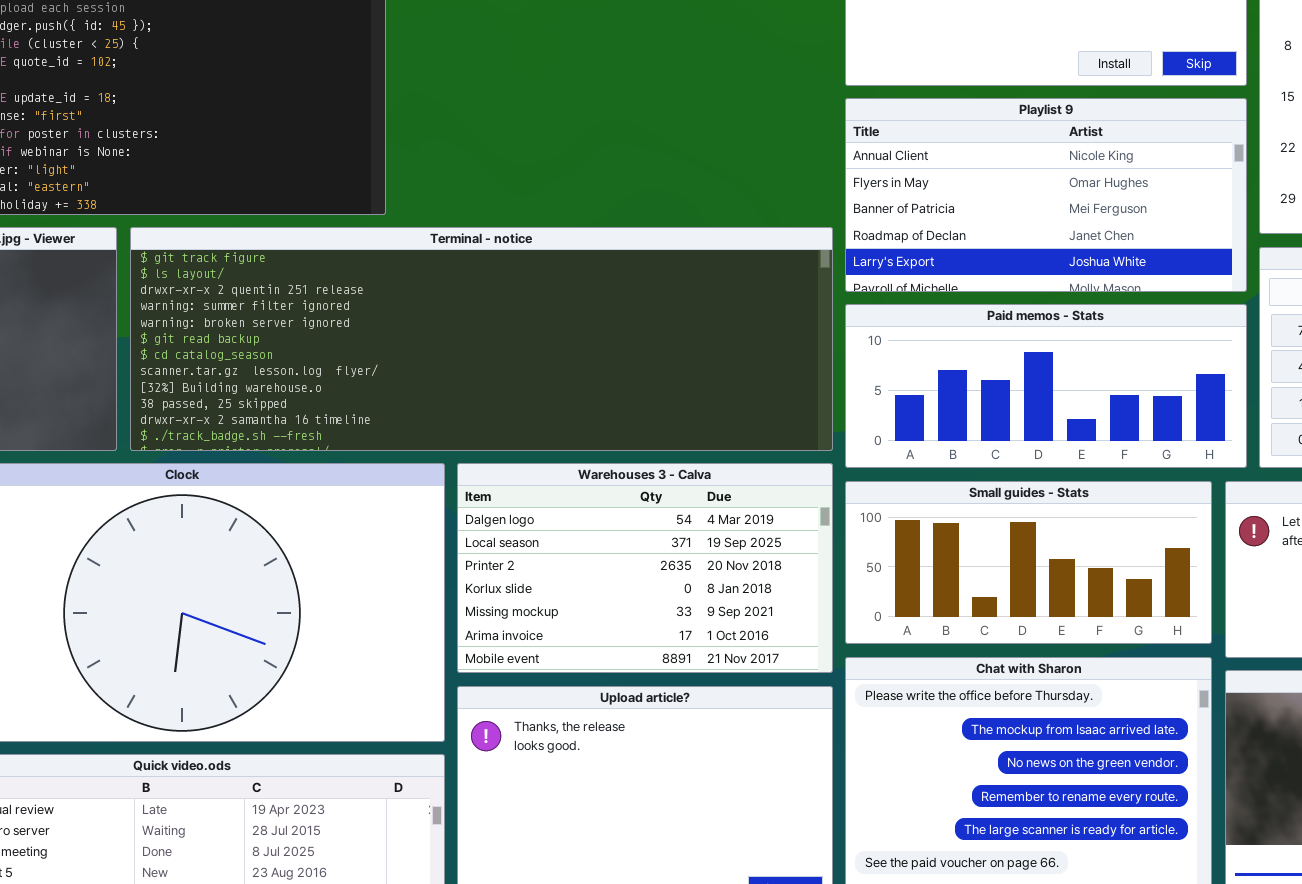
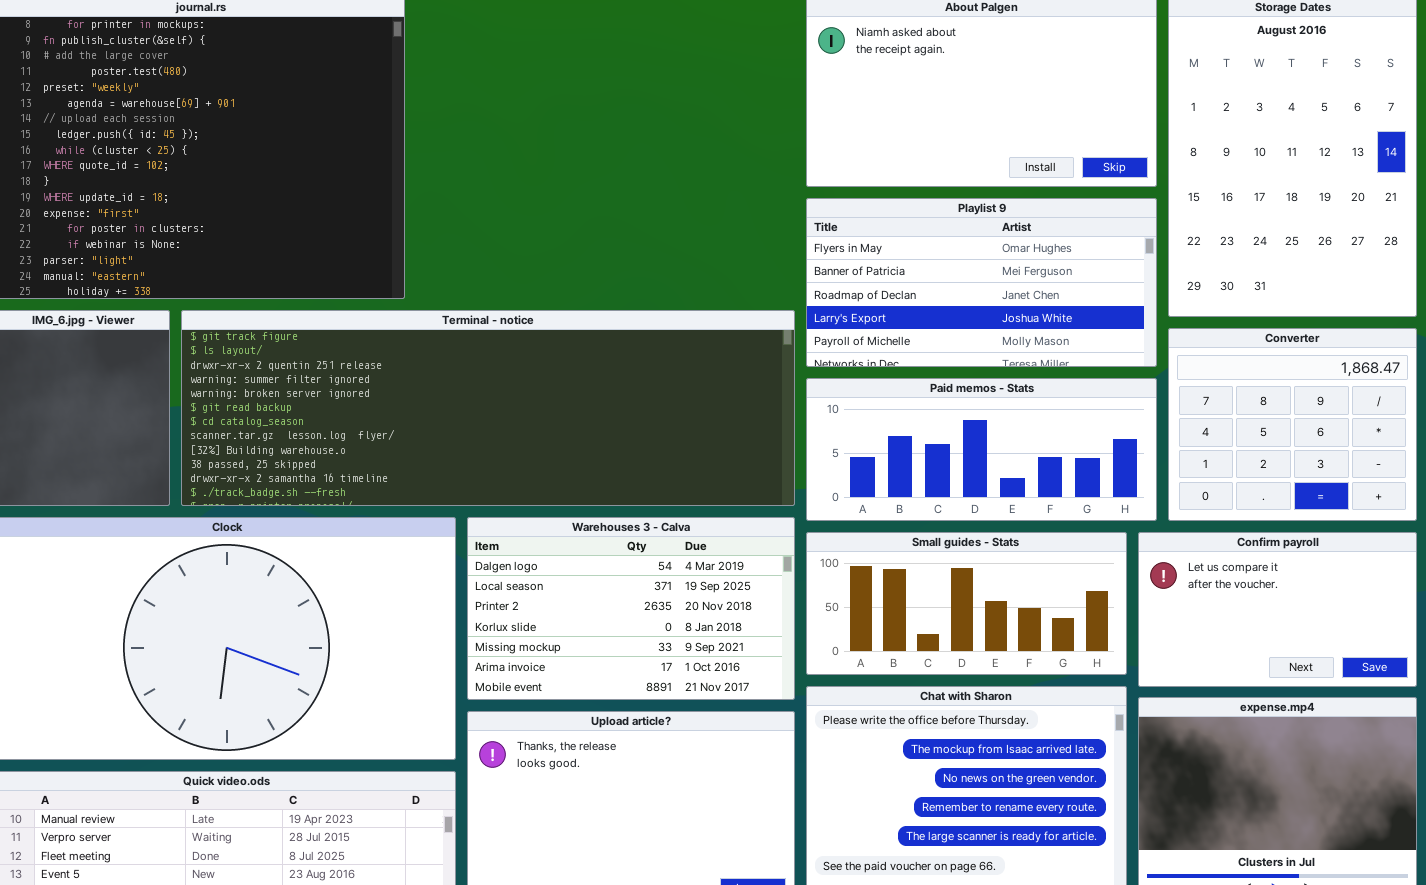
Playlist 9: [845,98,1247,292] -> [806,198,1157,367], scrolled down 1 row

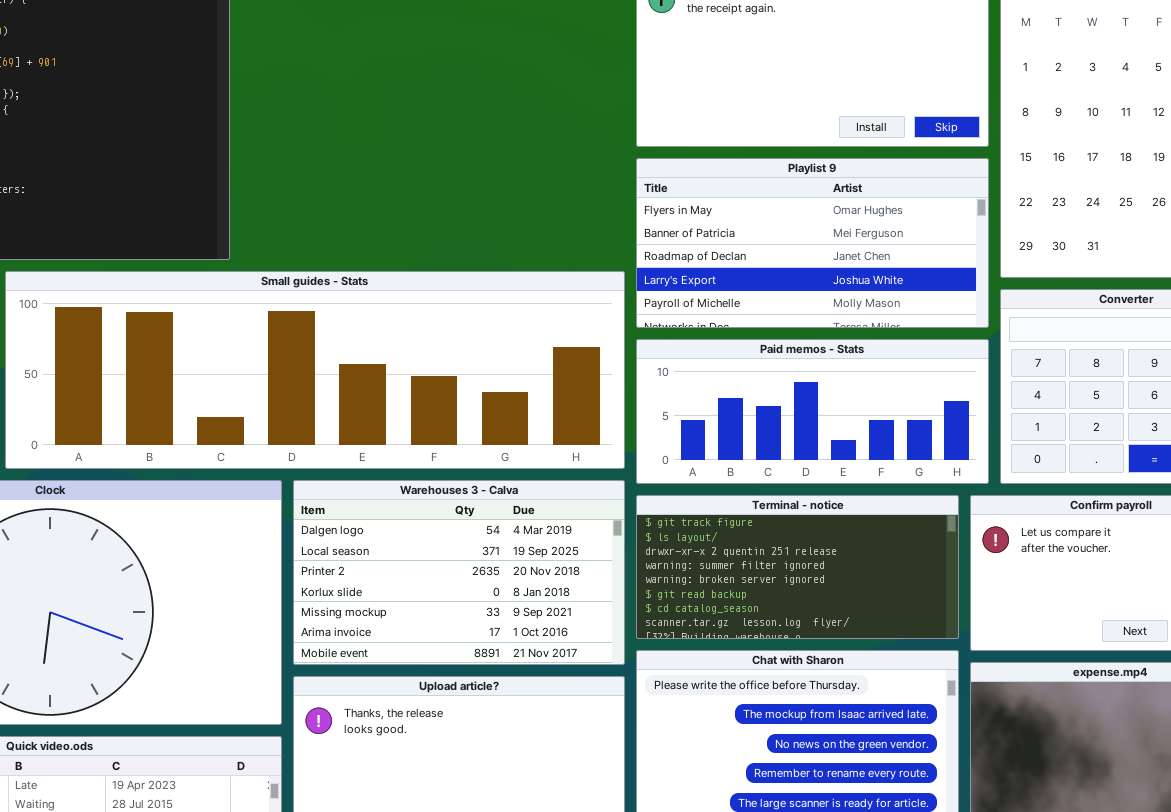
Terminal - notice: [181,310,795,506] -> [636,495,959,639], moved, resized
Small guides - Stats: [806,532,1127,675] -> [5,271,625,469], moved, resized

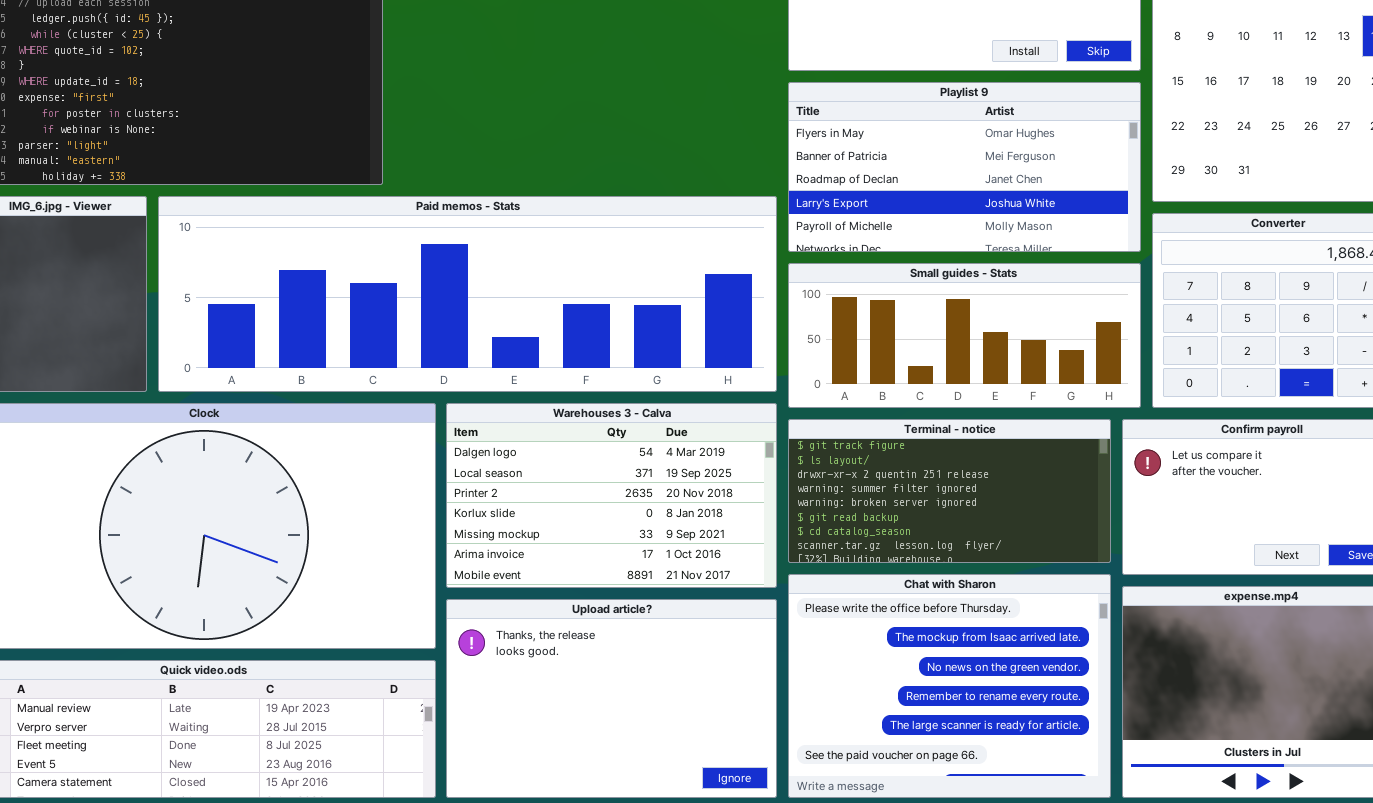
Small guides - Stats: [5,271,625,469] -> [788,263,1141,408], moved, resized
Paid memos - Stats: [636,339,989,484] -> [158,196,777,392], moved, resized

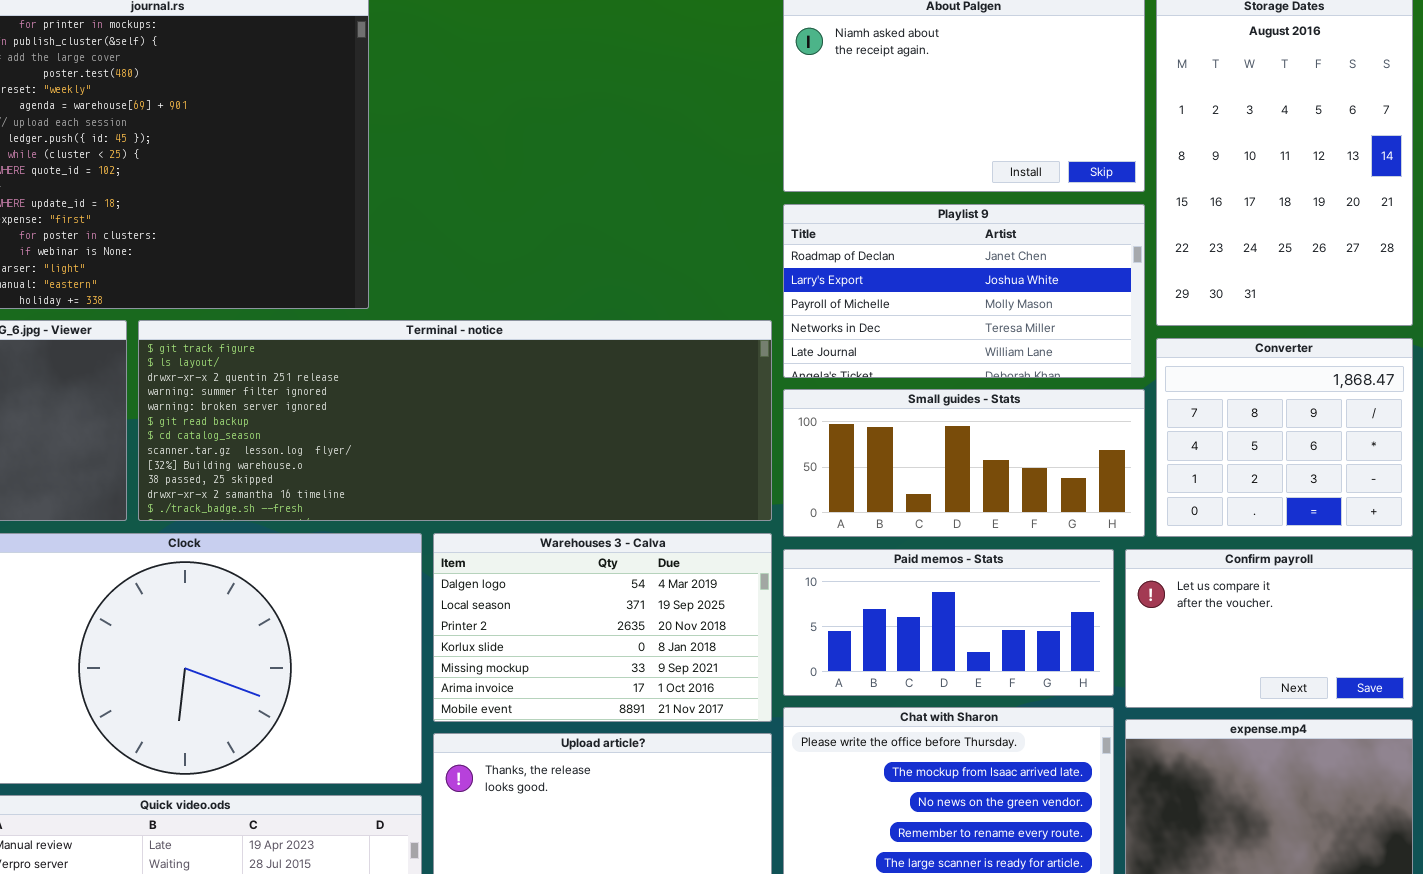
Playlist 9: [788,82,1141,252] -> [783,204,1145,378], scrolled down 2 rows
Paid memos - Stats: [158,196,777,392] -> [783,549,1114,696], moved, resized
Terminal - notice: [788,419,1111,563] -> [138,320,772,521], moved, resized

